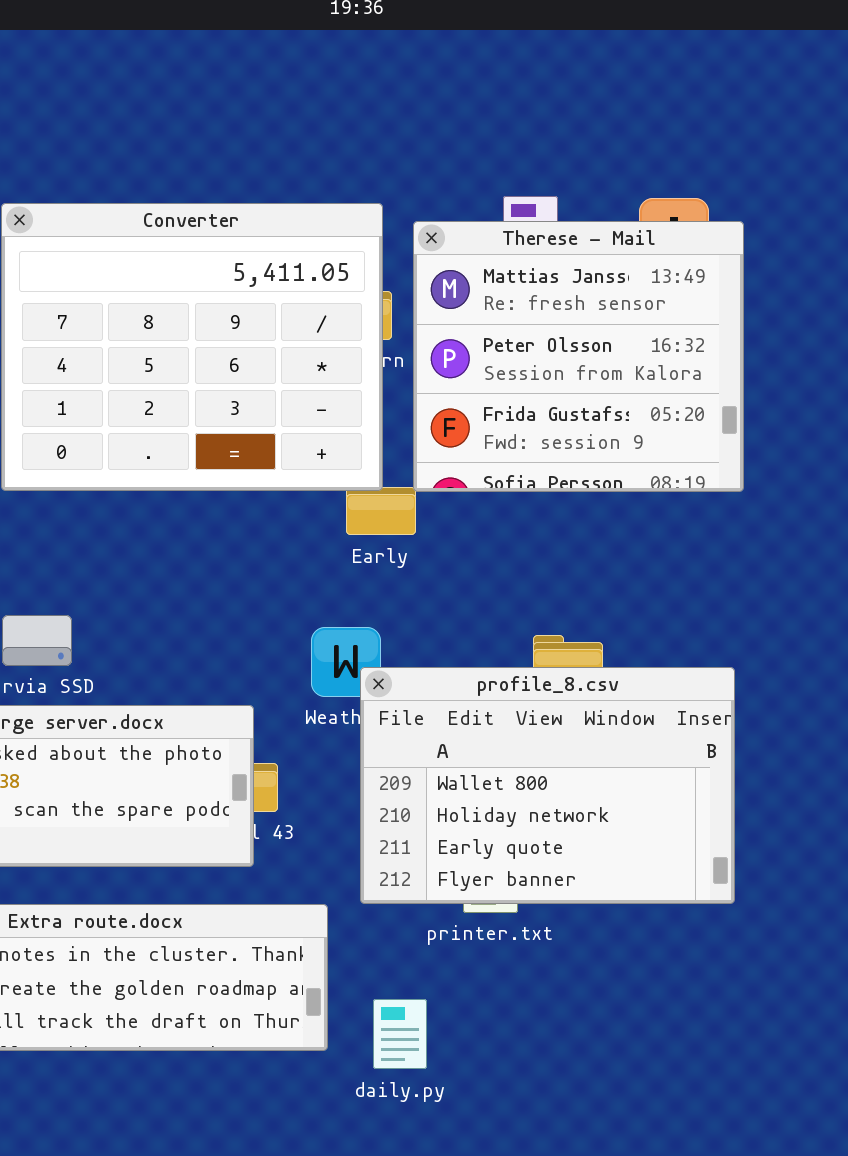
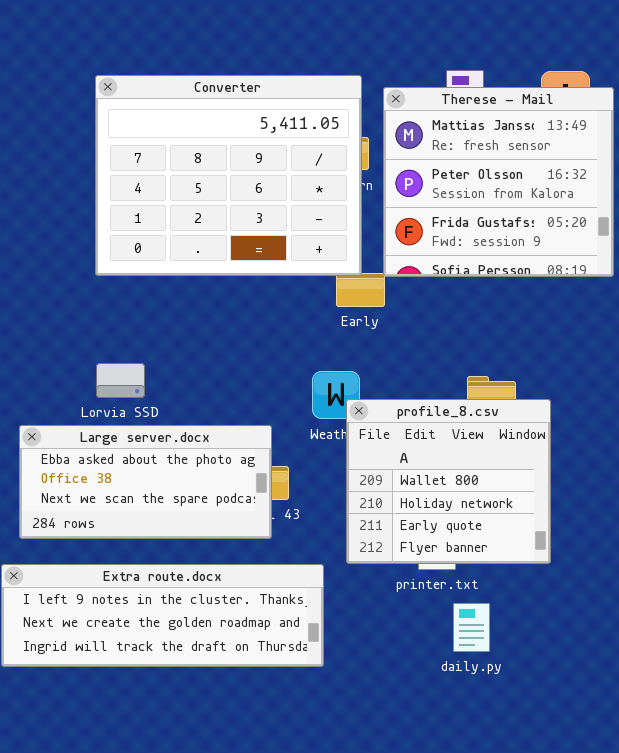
profile_8.csv: [360,667,735,904] -> [346,399,551,564], resized
daily.py: [373,999,427,1069] -> [453,603,490,652], moved

